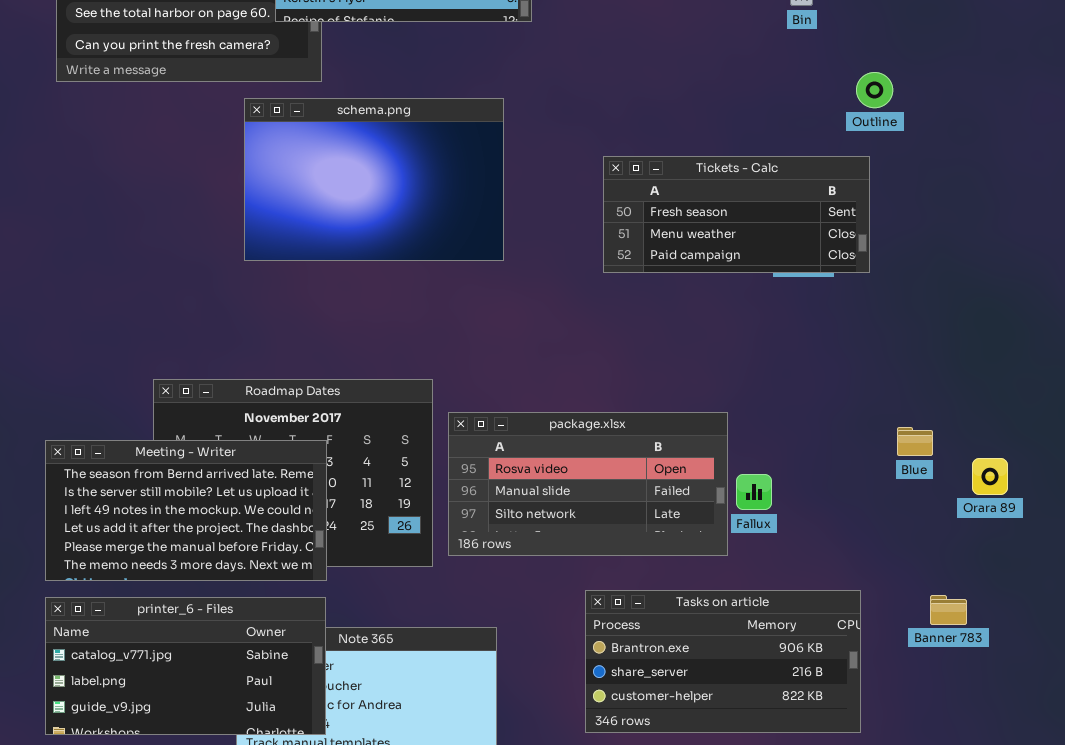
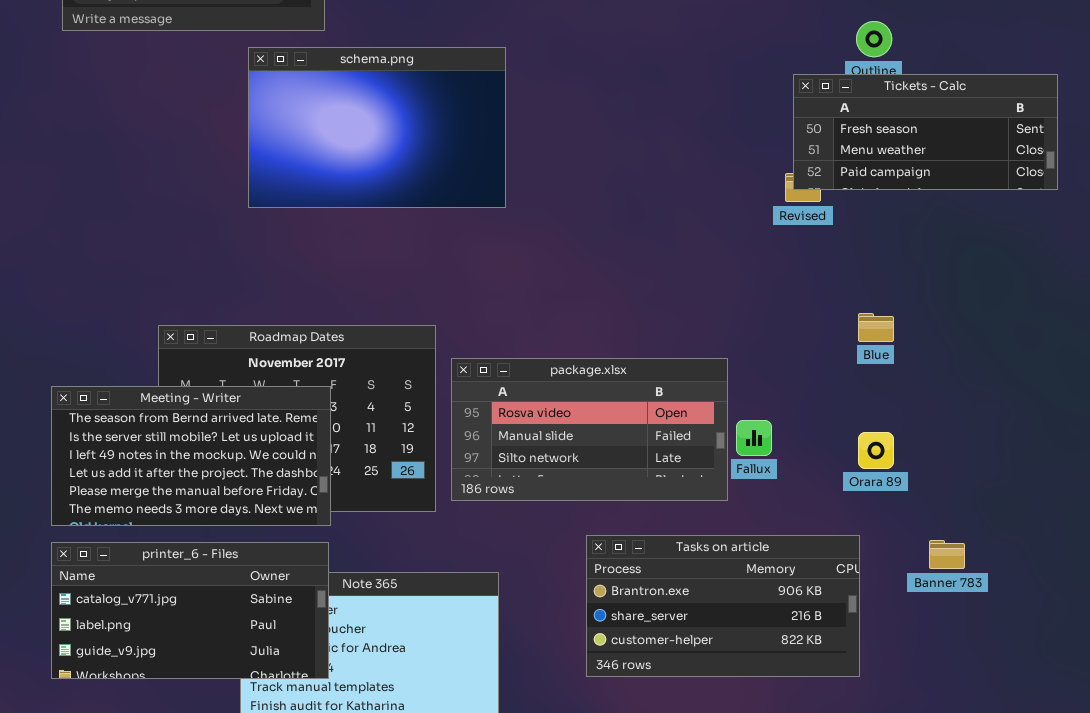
Tickets - Calc: [603,156,870,273] -> [793,74,1058,190], moved
Blue: [897,427,933,456] -> [858,313,894,342], moved
Orara 89: [972,458,1008,495] -> [858,432,894,469], moved

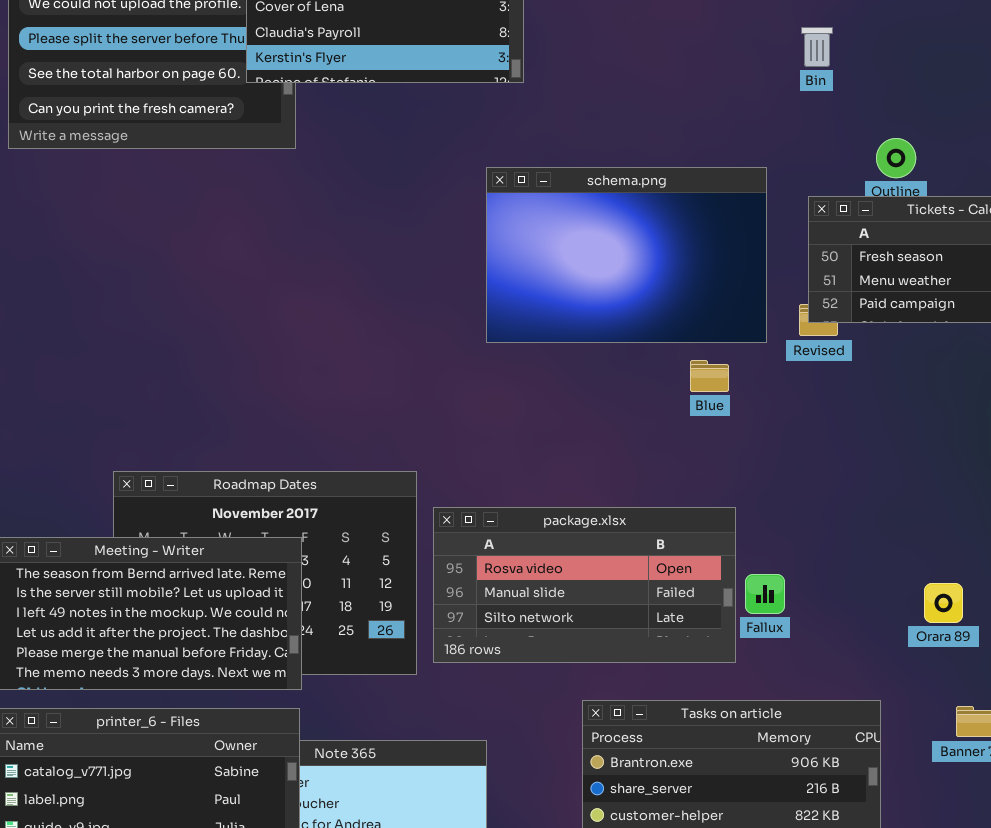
schema.png: [248,47,506,208] -> [486,167,767,343], moved
Blue: [858,313,894,342] -> [690,360,729,392], moved
Orara 89: [858,432,894,469] -> [924,583,963,623], moved

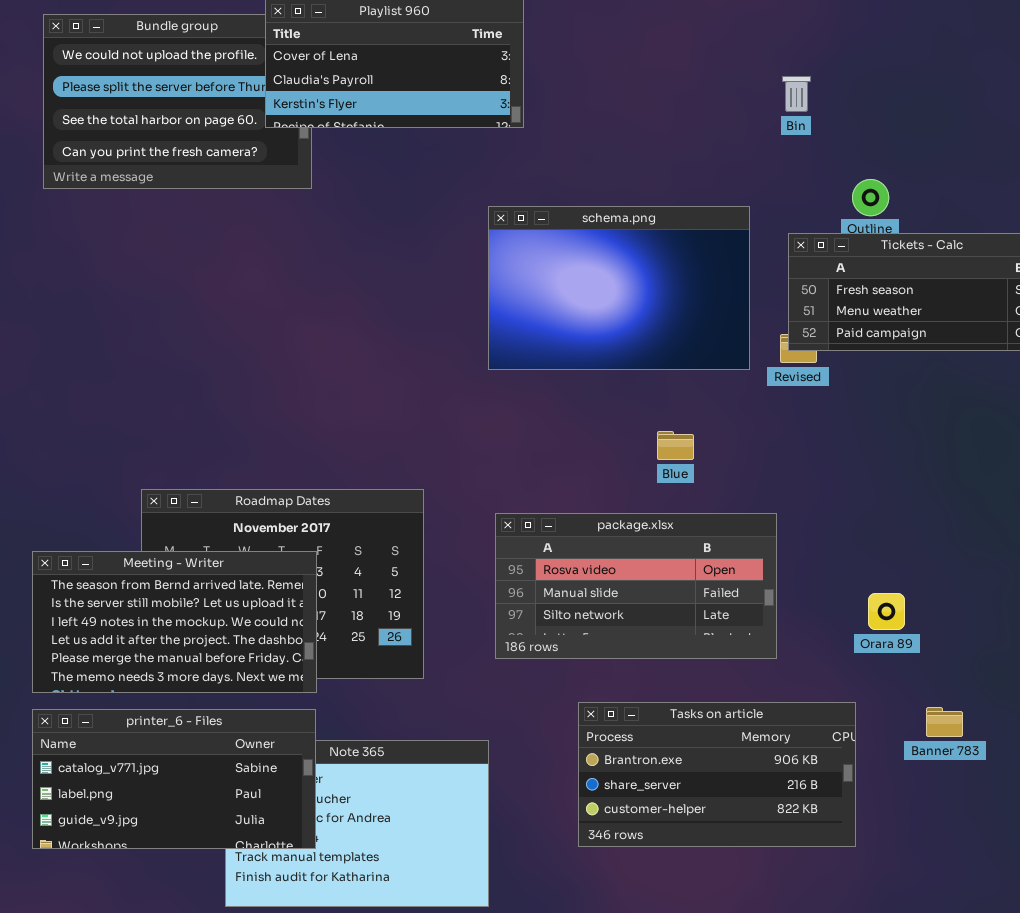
Blue: [690,360,729,392] -> [657,431,694,460], moved
package.xlsx: [433,507,736,663] -> [495,513,777,659], moved
Orara 89: [924,583,963,623] -> [868,593,905,630], moved

